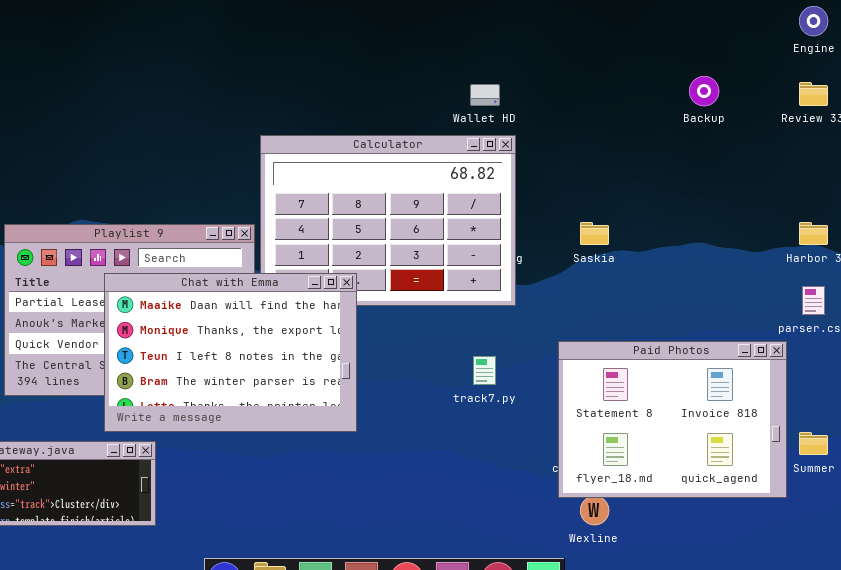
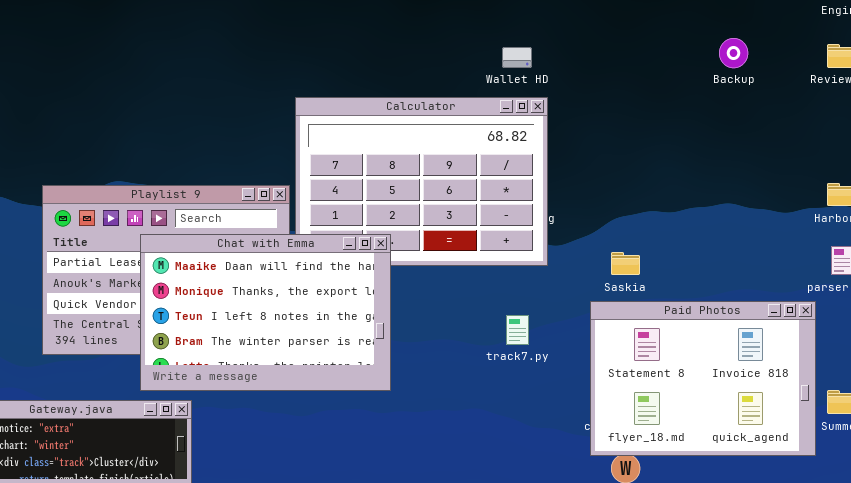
Saskia: [580,222,609,245] -> [611,252,640,275], moved

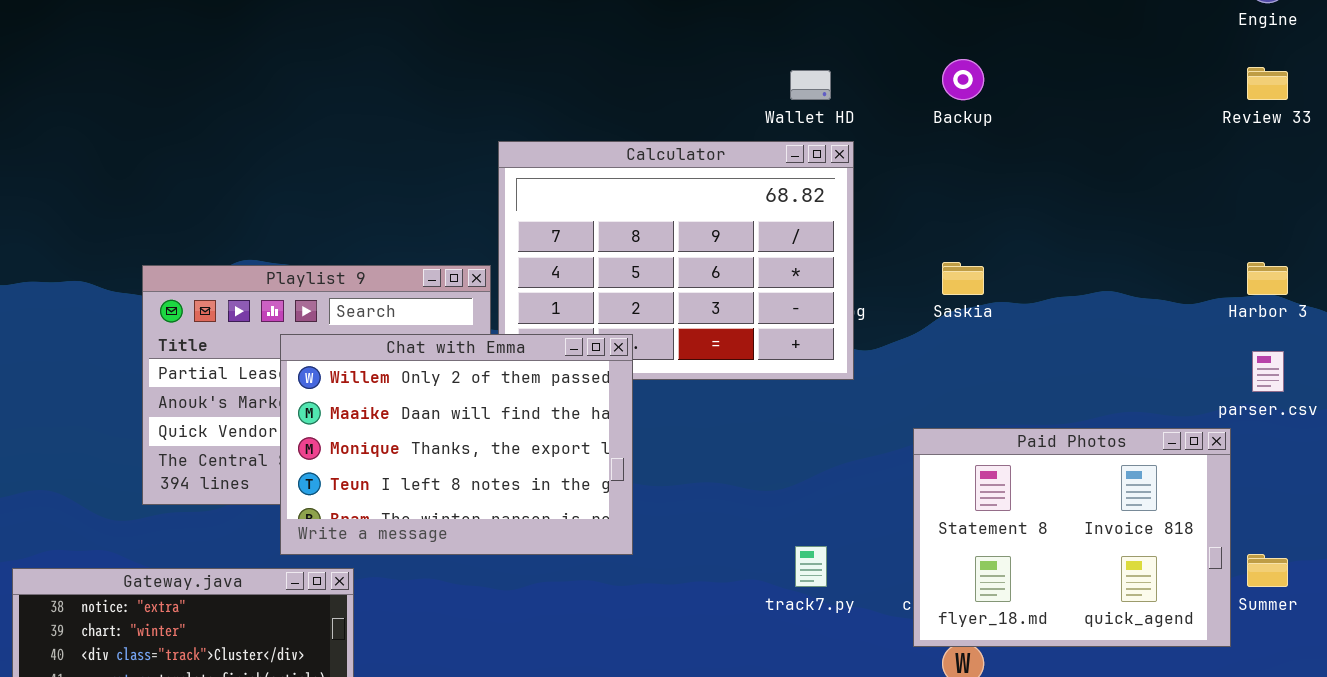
Backup: [719,38,748,68] -> [942,59,984,100], moved
Chat with Emma: [140,234,391,391] -> [280,334,633,555], scrolled up 1 row
Saskia: [611,252,640,275] -> [942,262,984,295], moved
track7.py: [506,315,529,345] -> [795,546,827,587], moved

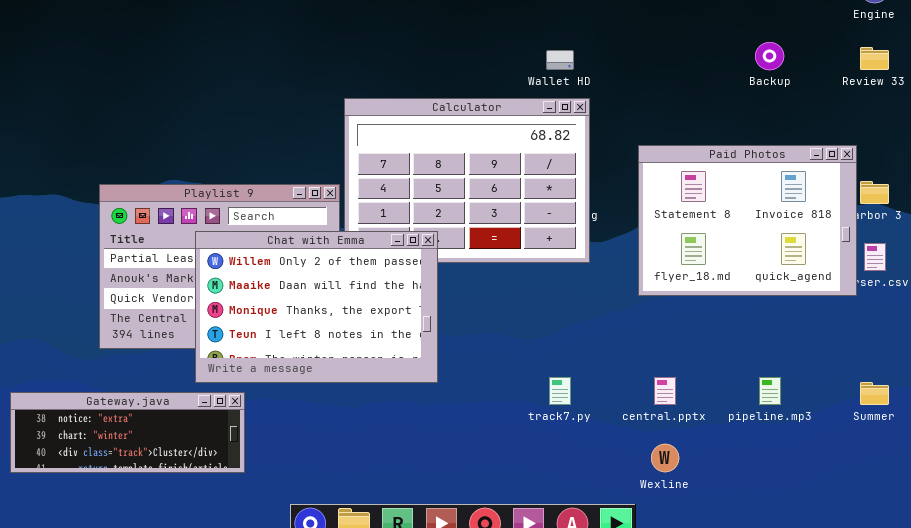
Backup: [942,59,984,100] -> [755,42,784,70], moved
Paid Photos: [913,428,1231,647] -> [638,145,857,296], moved

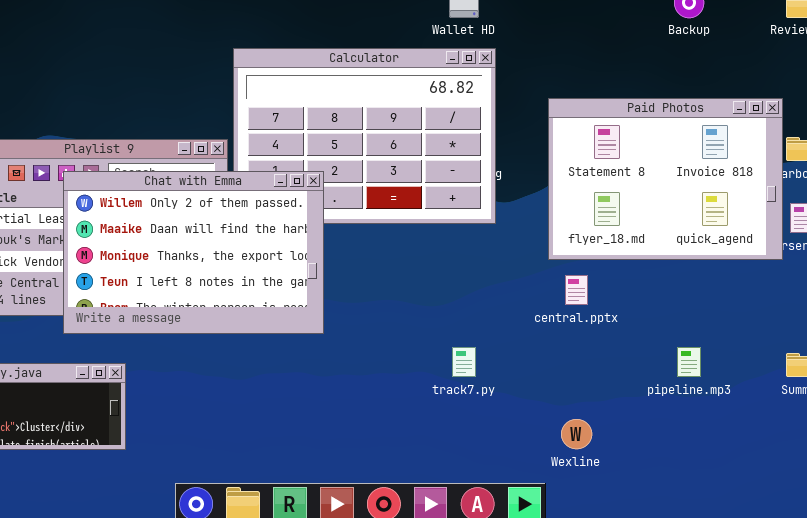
Chat with Emma: [195,231,438,383] -> [63,171,324,334], moved
central.pptx: [654,377,676,405] -> [565,275,588,305], moved

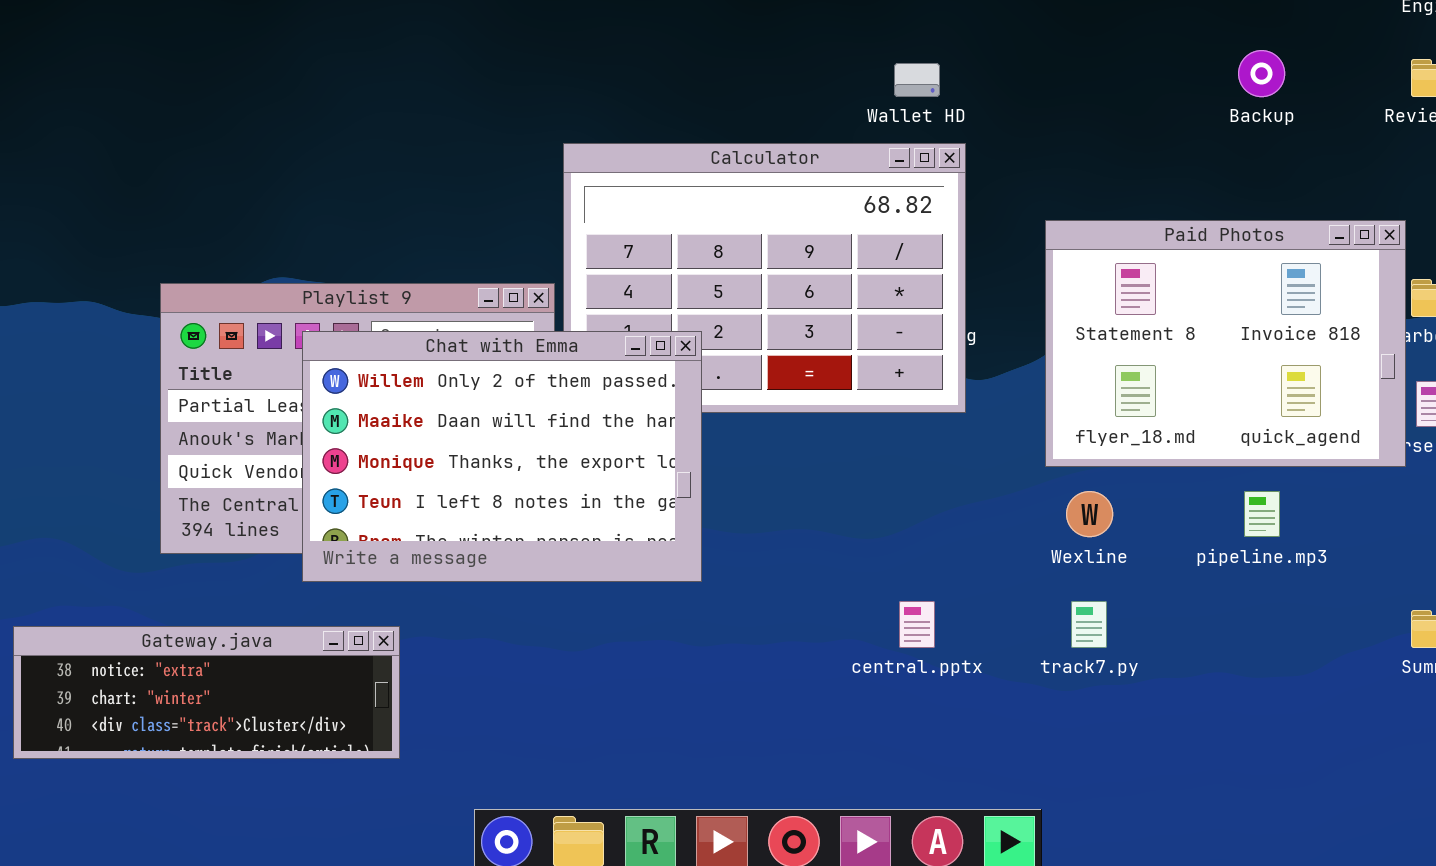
central.pptx: [565,275,588,305] -> [899,601,935,648], moved
track7.py: [452,347,476,377] -> [1071,601,1107,648], moved
pipeline.mp3: [677,347,701,377] -> [1244,491,1280,537], moved
Wexline: [561,419,592,449] -> [1066,491,1113,537], moved

